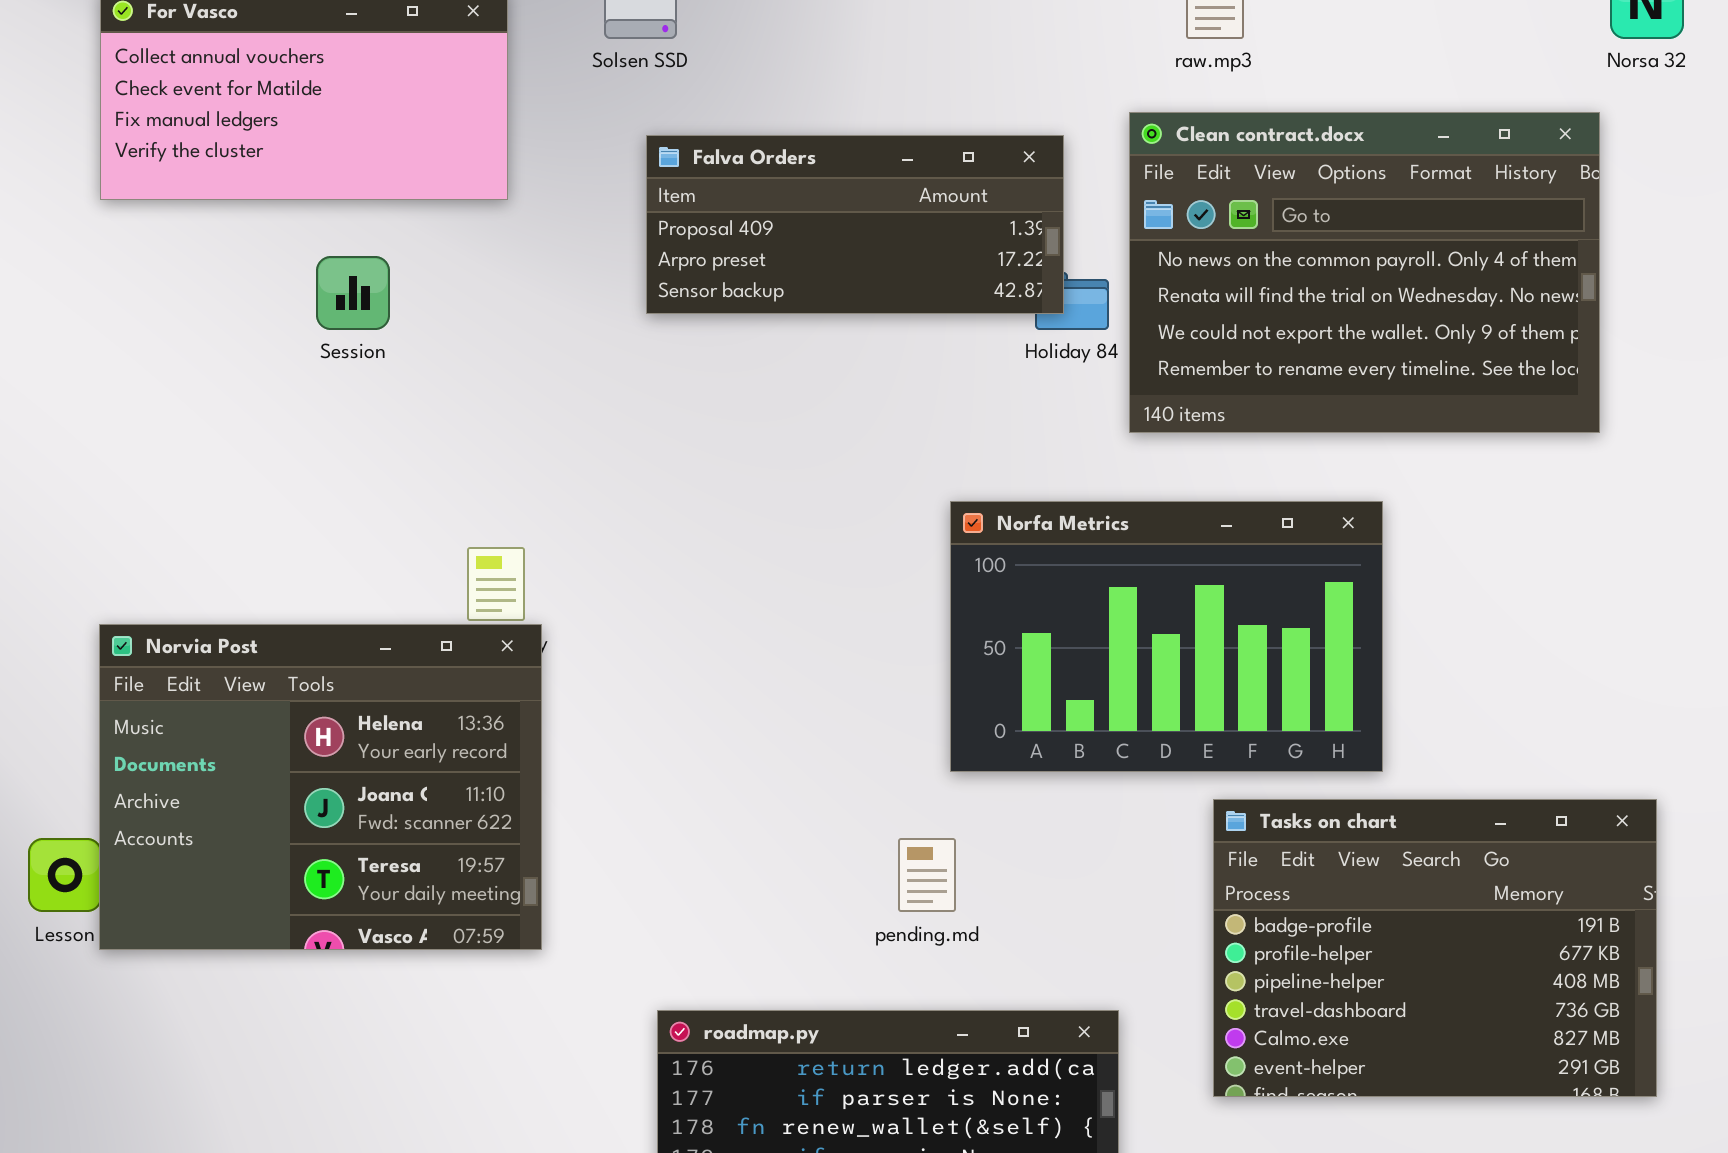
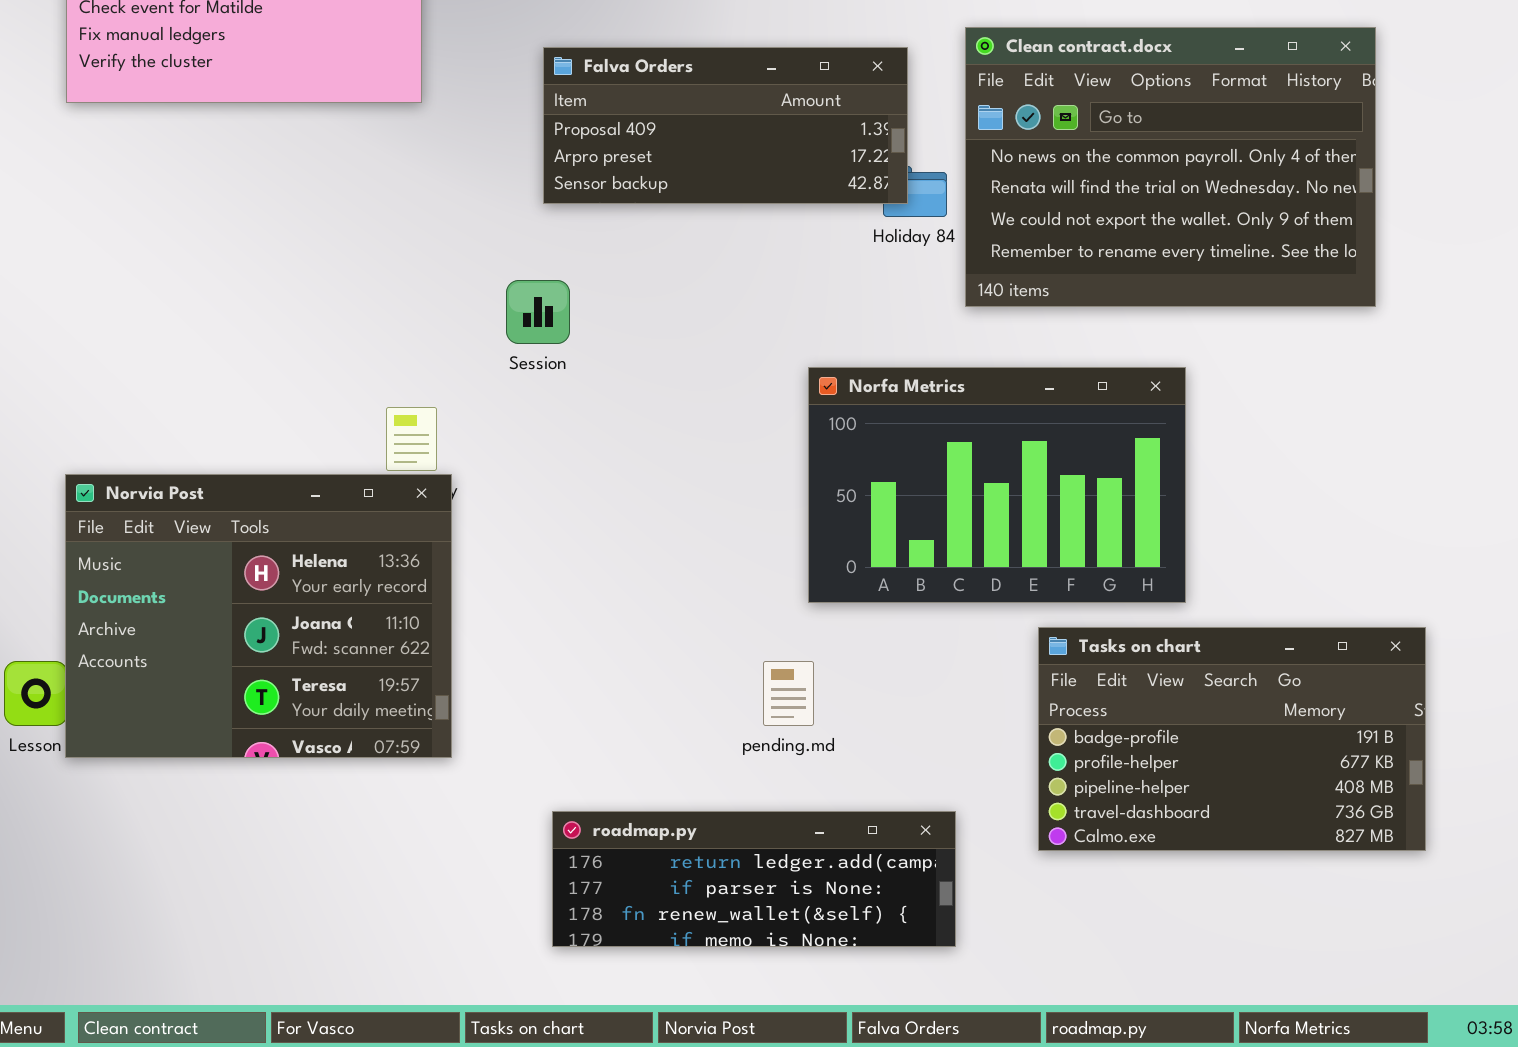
Session: [316,256,390,330] -> [506,280,570,344], moved
Tasks on chart: [1213,799,1657,1097] -> [1038,627,1426,851], resized

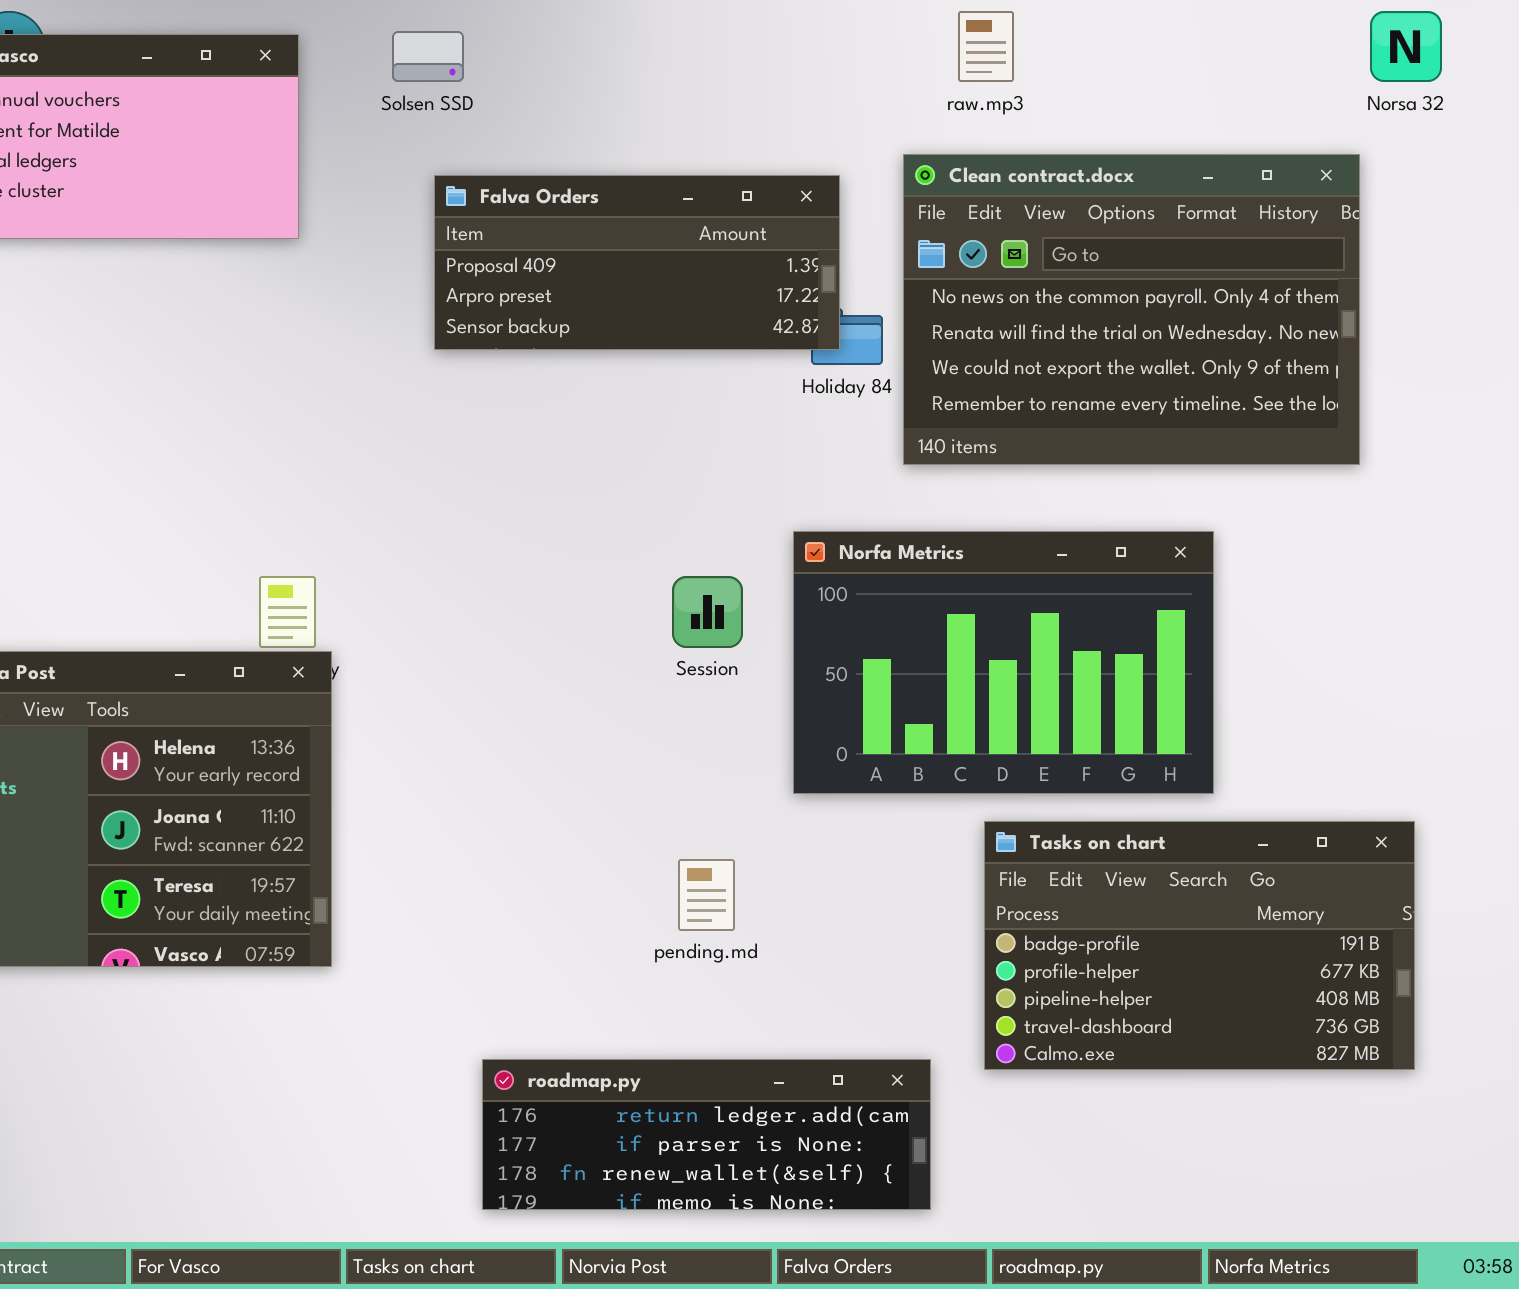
Session: [506,280,570,344] -> [672,576,743,648], moved
Norfa Metrics: [808,367,1186,603] -> [793,531,1214,794], moved
roadmap.py: [552,811,956,947] -> [482,1059,931,1210], moved

